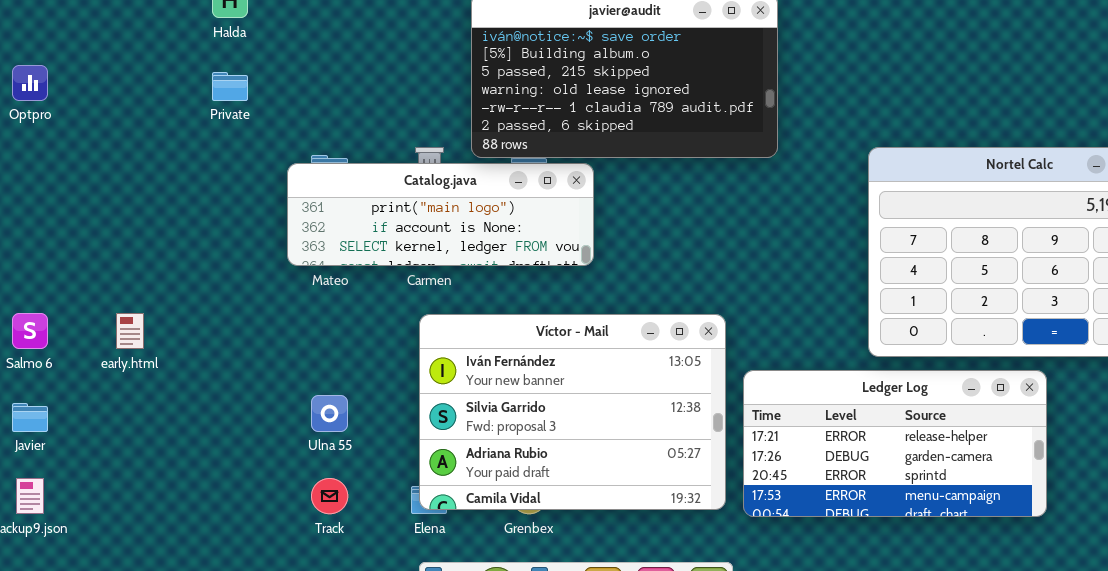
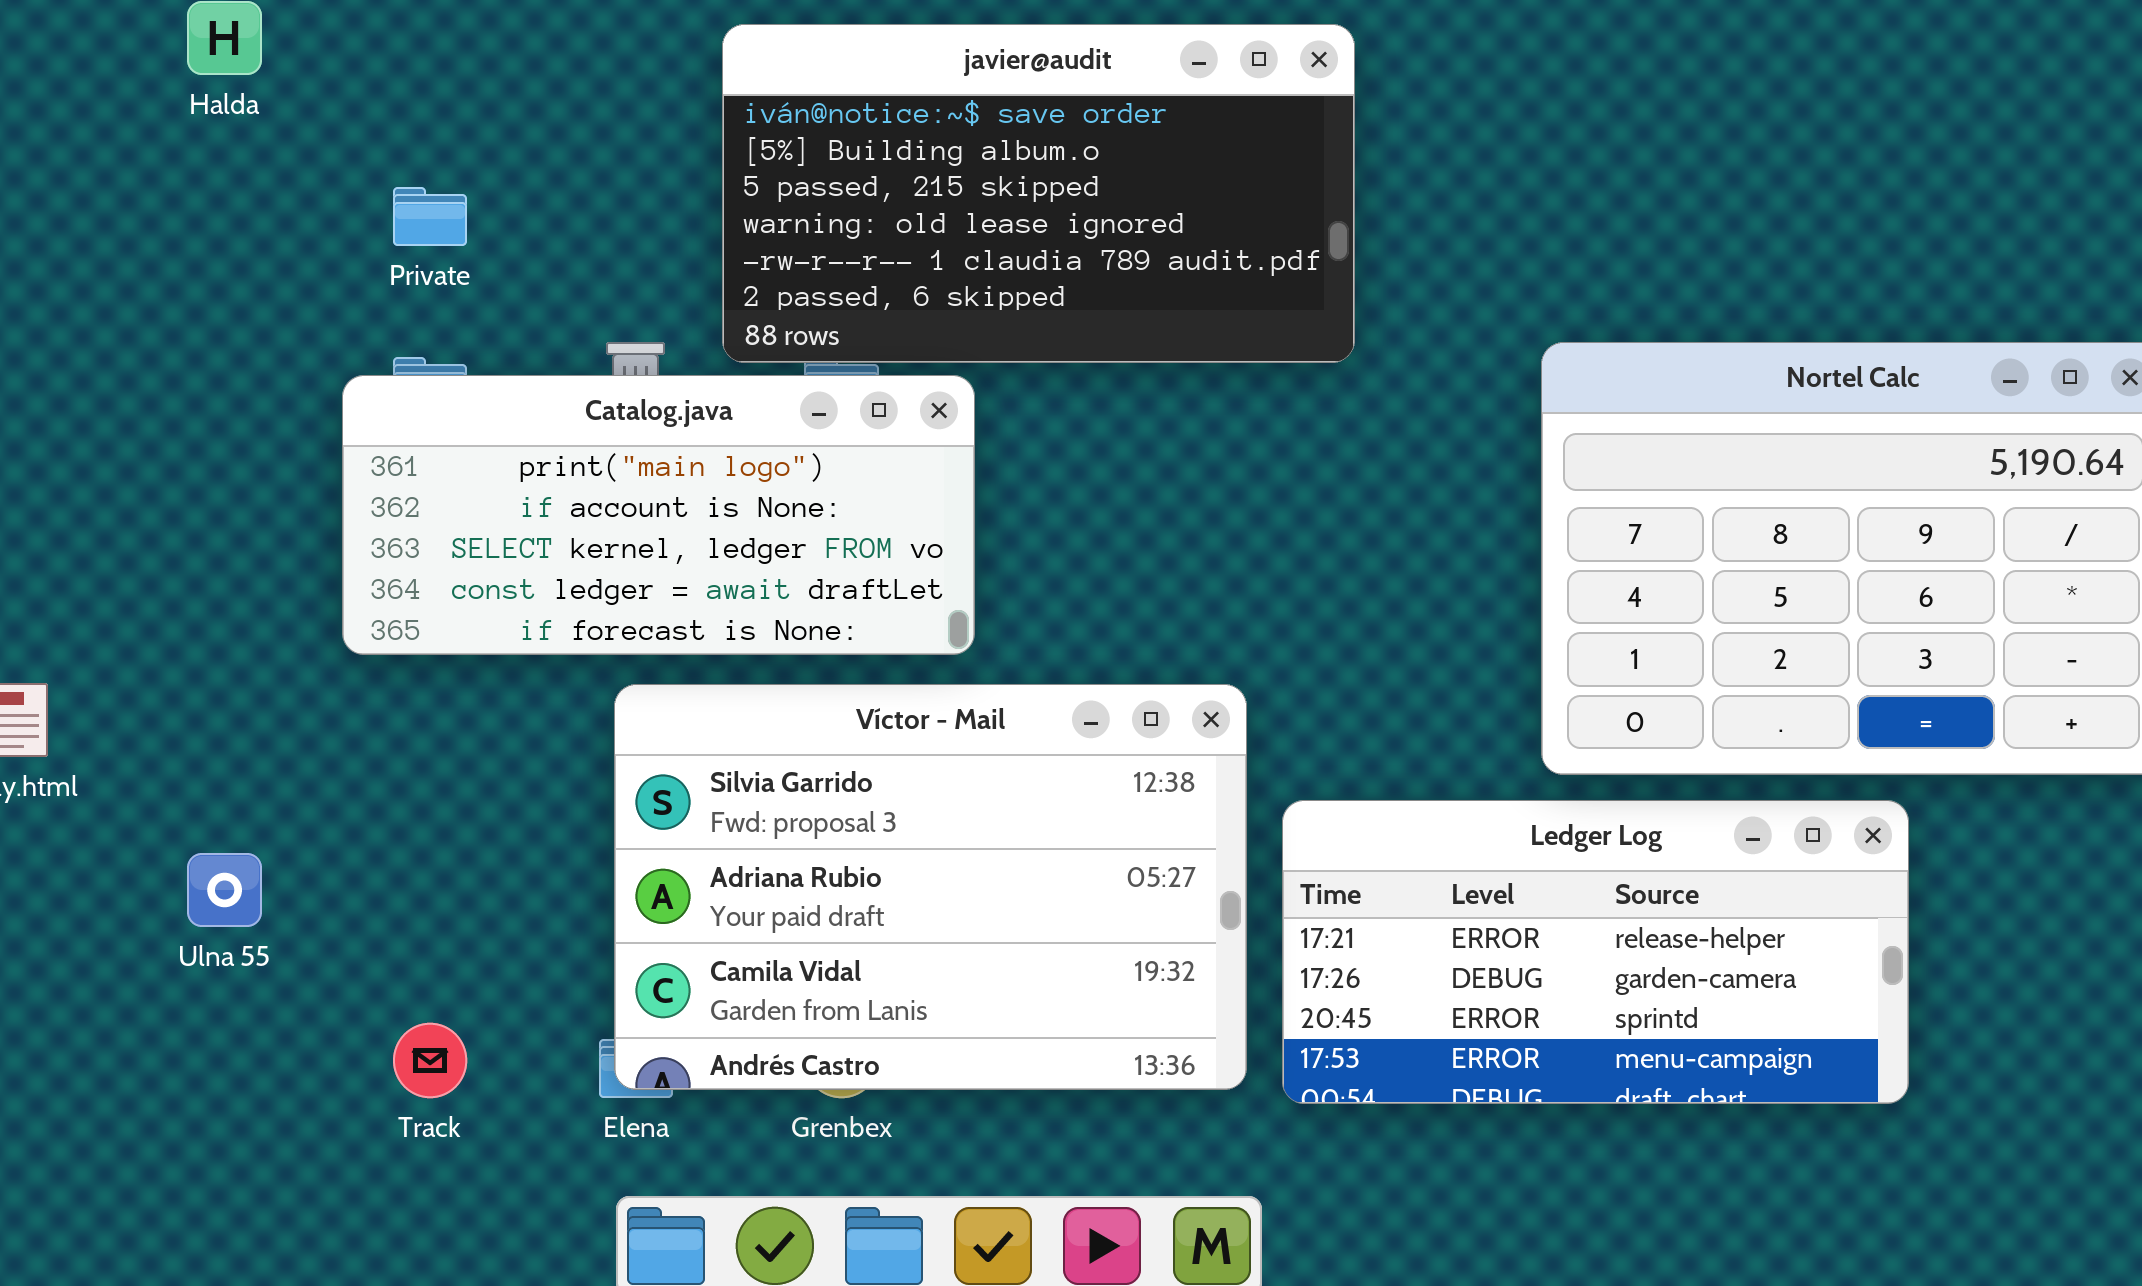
Private: [212,72,248,101] -> [393,187,467,246], moved
Catalog.java: [287,163,594,266] -> [342,375,975,655], resized
Víctor - Mail: [419,314,726,510] -> [614,684,1247,1090], scrolled down 1 row
Ulna 55: [311,395,348,432] -> [187,853,262,927], moved

